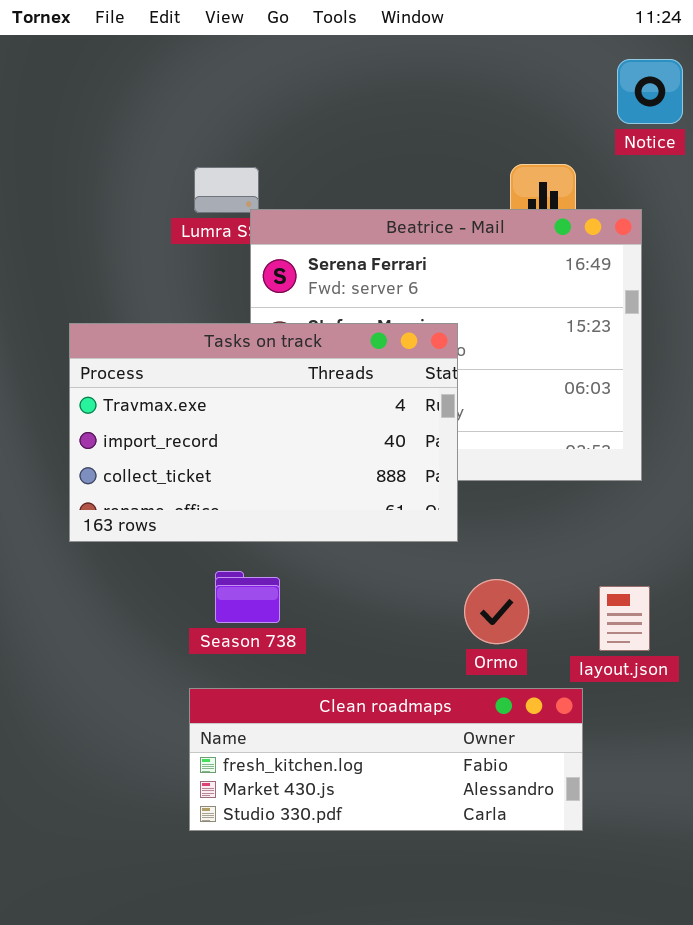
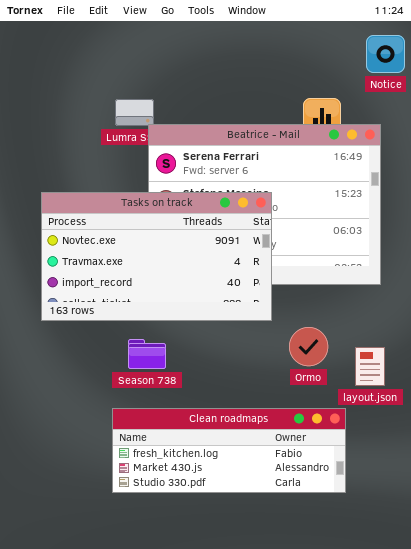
Tasks on track: [69,323,458,542] -> [41,192,272,321], scrolled up 1 row
Ormo: [464,579,529,644] -> [289,327,328,366], moved

